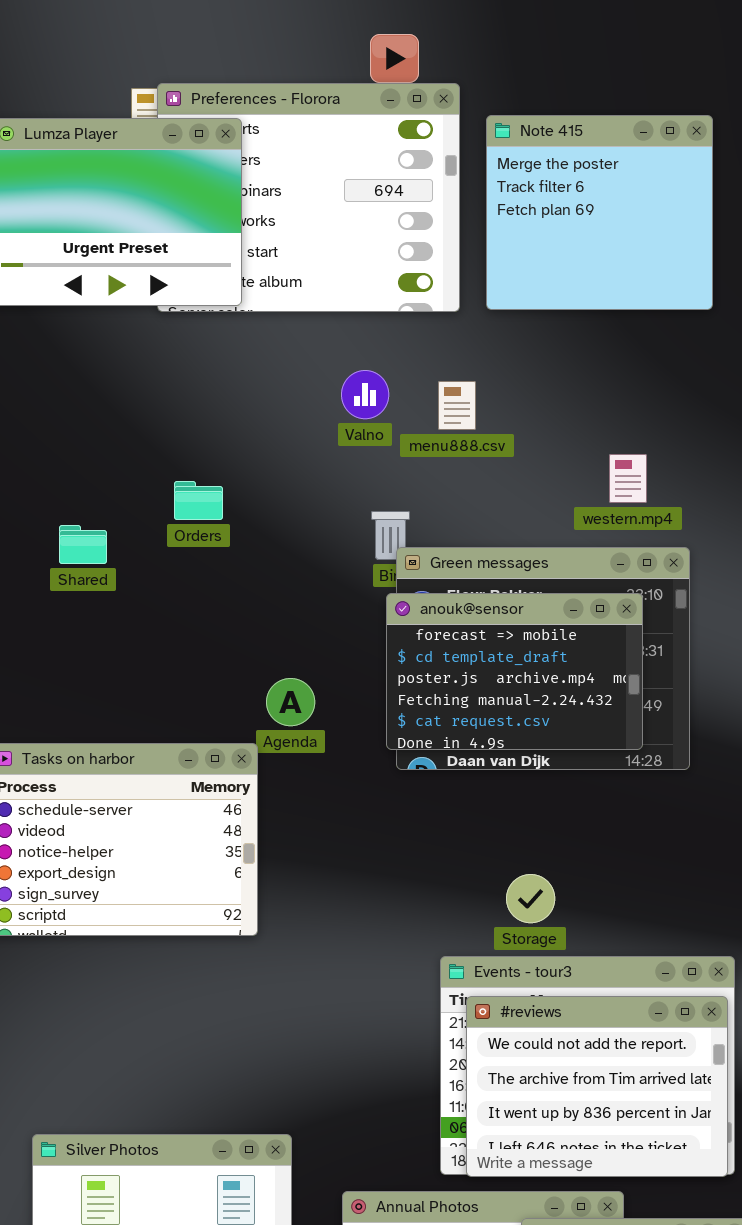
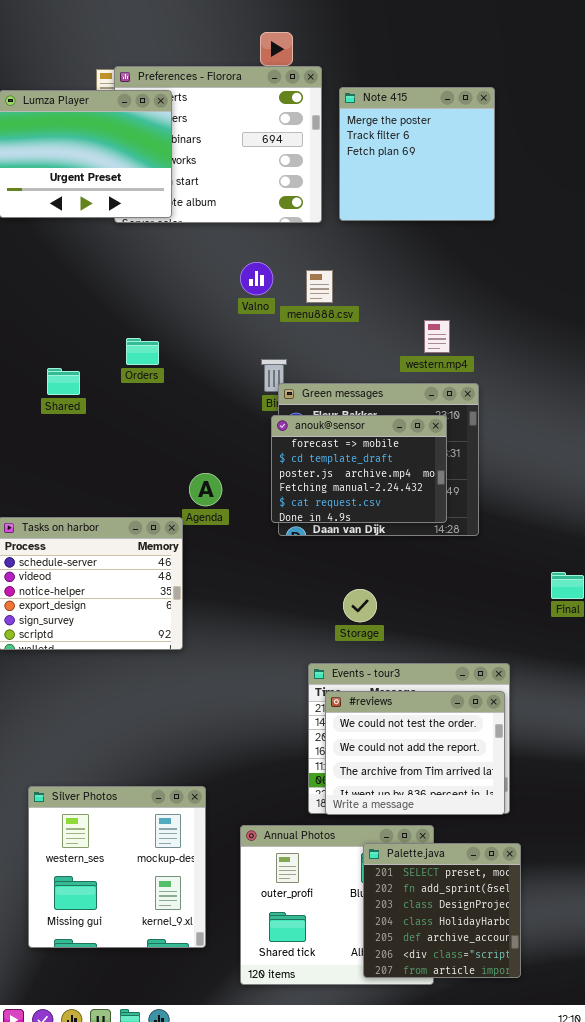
Storage: [506,874,555,923] -> [343,589,377,622], moved
#reviews: [466,996,728,1177] -> [325,691,505,815], scrolled up 1 row

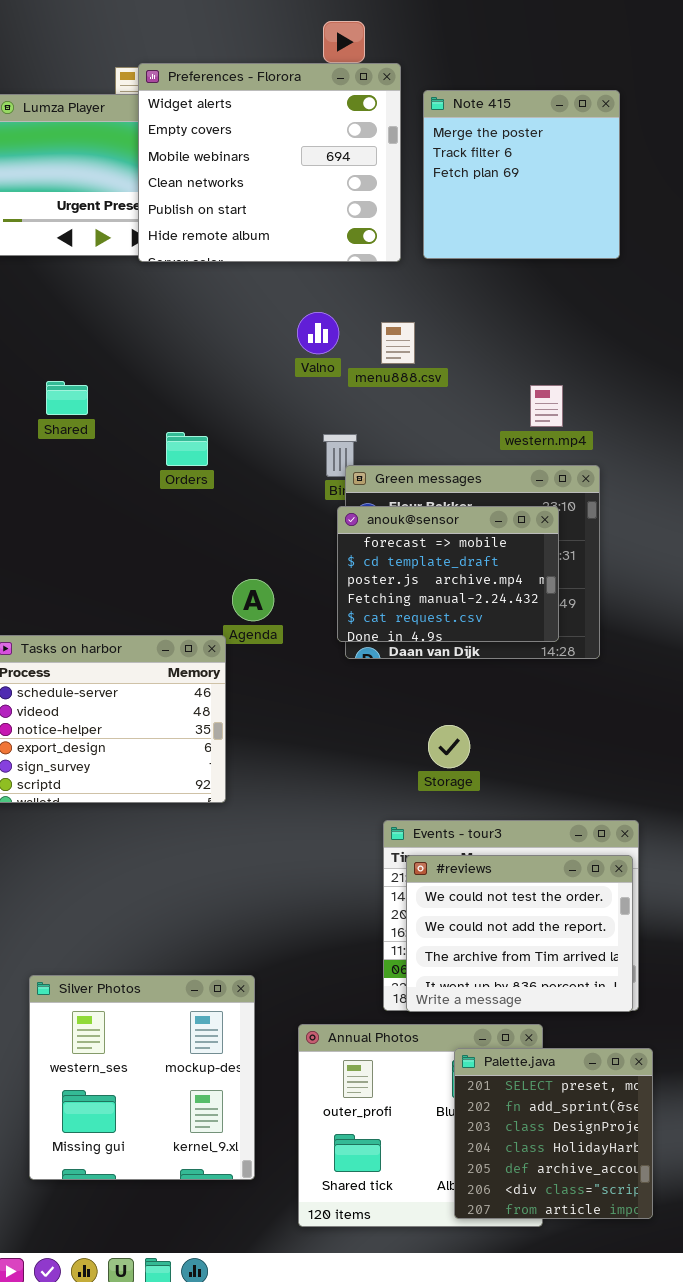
Preferences - Florora: [114,66,322,223] -> [138,63,401,262], raised
Orders: [126,338,159,365] -> [166,432,208,466], moved
Shared: [47,368,80,395] -> [46,381,88,415], moved

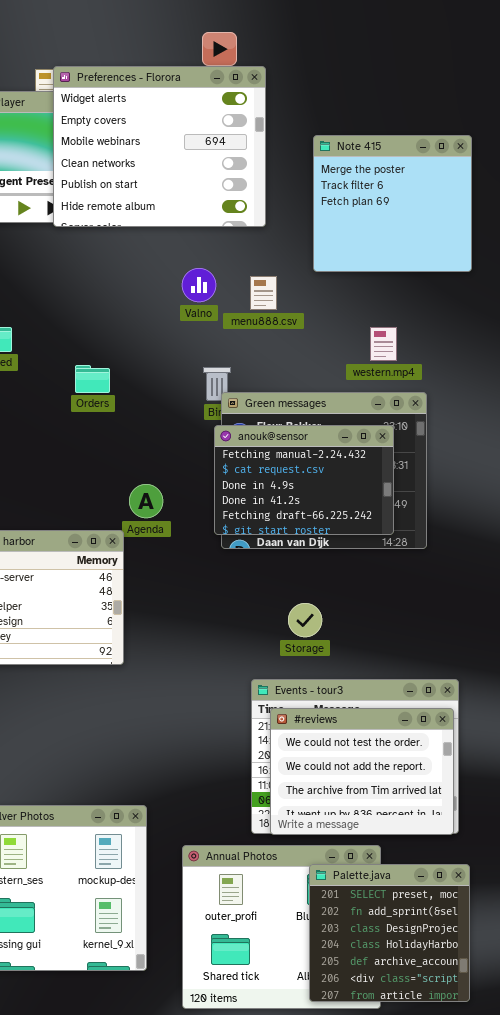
Note 415: [423,90,620,259] -> [313,135,472,272], moved
anouk@sensor: [337,506,559,642] -> [214,425,394,535], scrolled down 3 rows

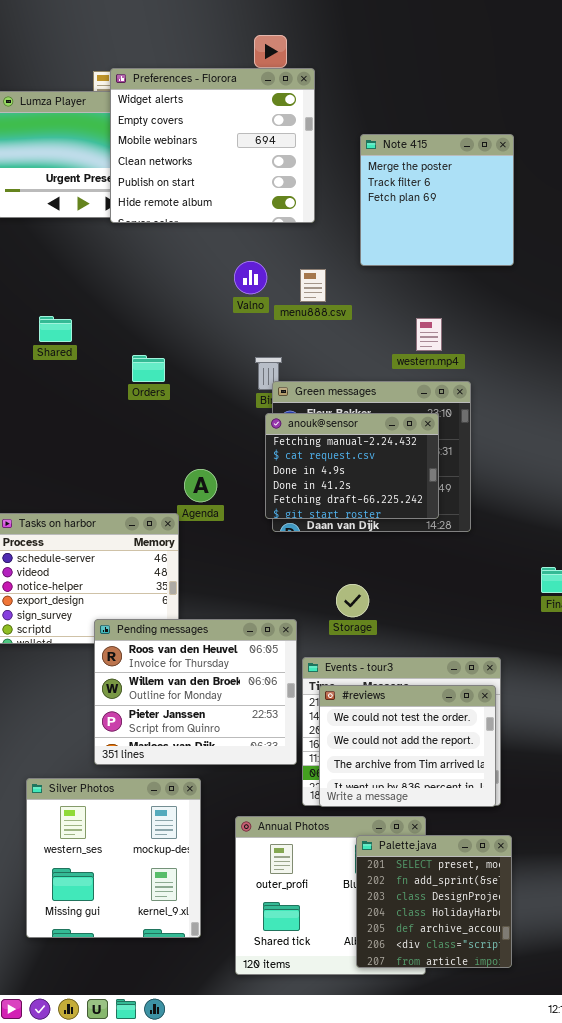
Pending messages: none -> [94,619,297,765], opened

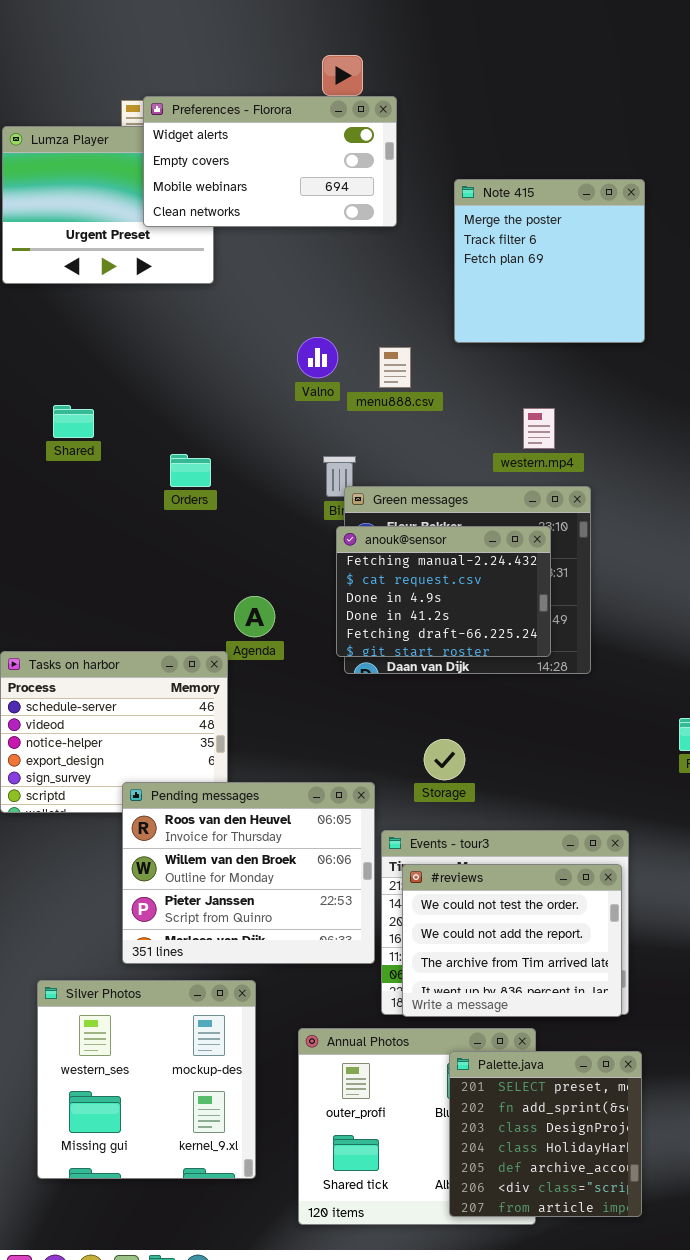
Preferences - Florora: [110,68,315,223] -> [143,96,397,227], resized

